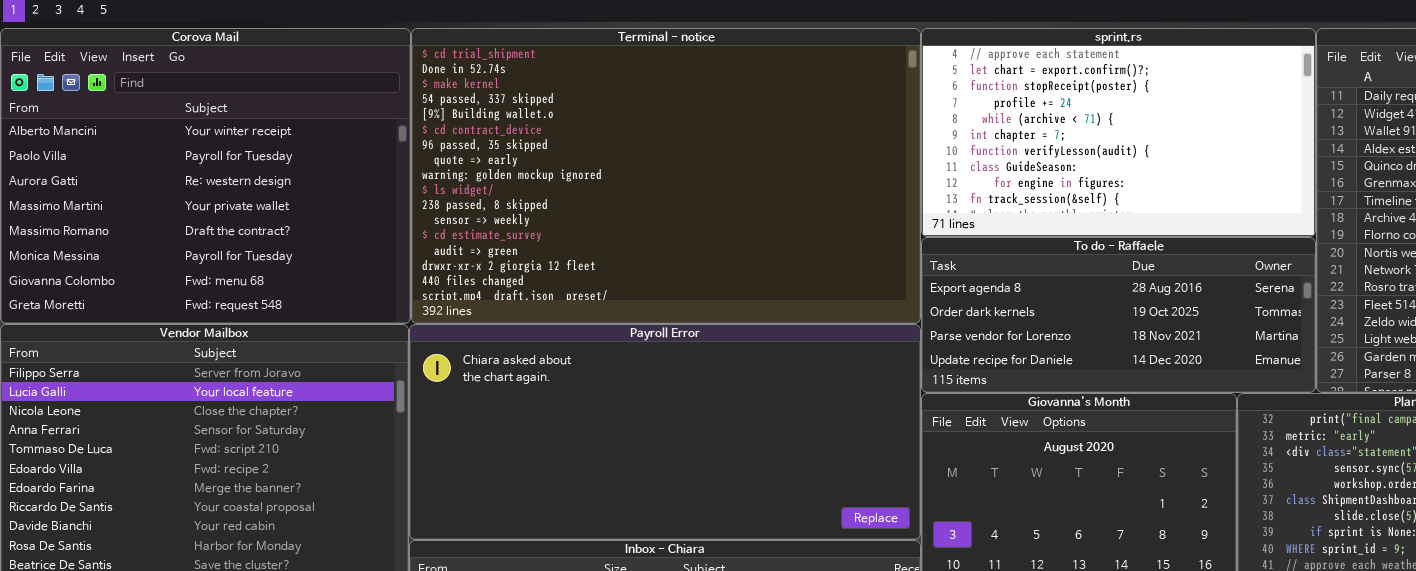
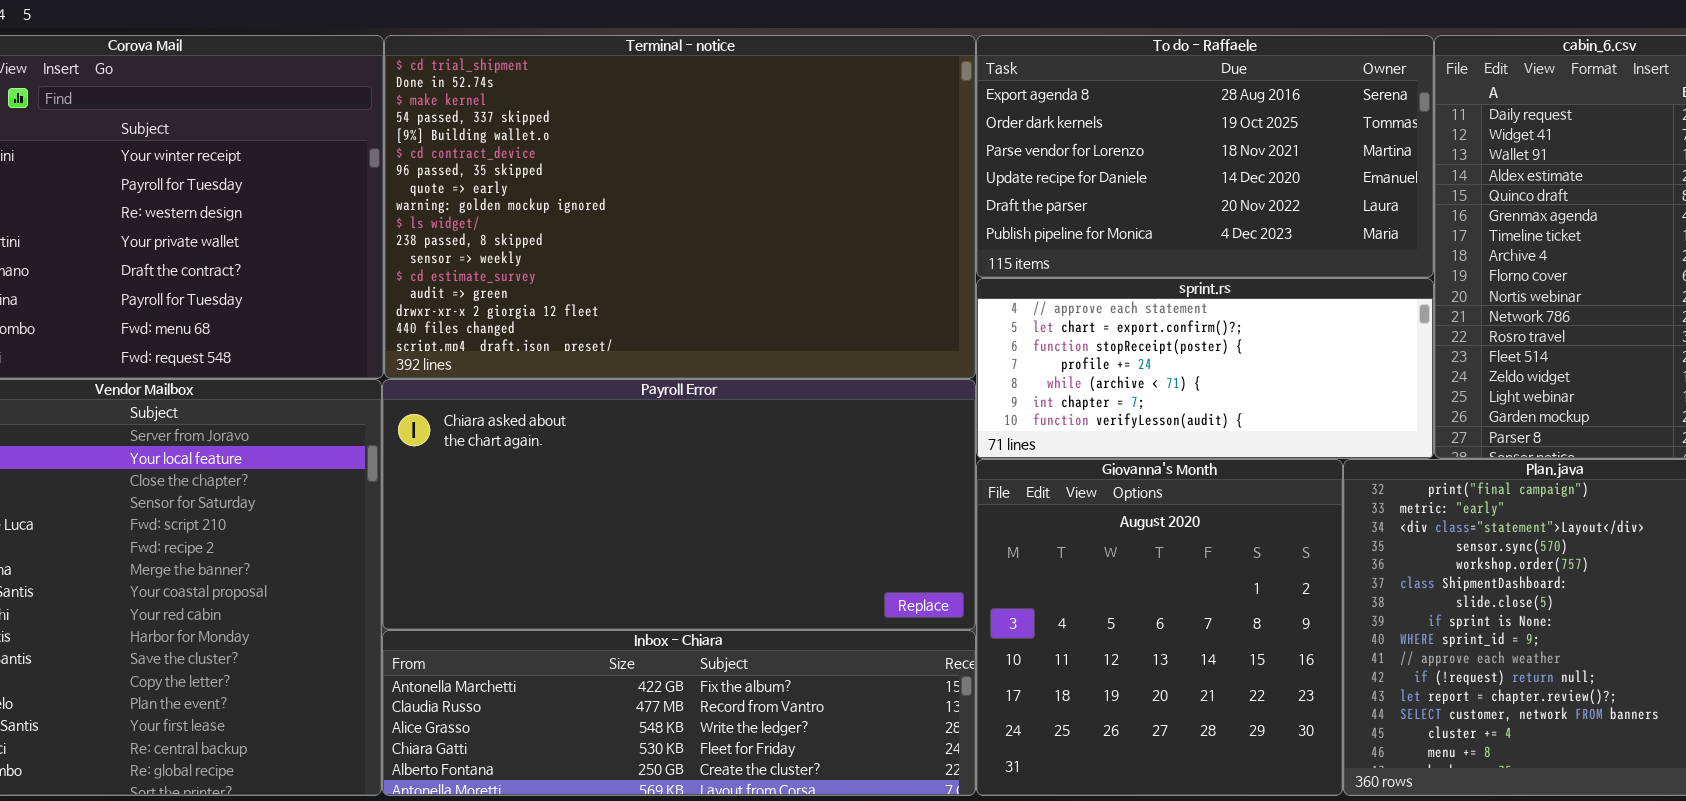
sprint.rs: [921,28,1316,237] -> [976,278,1434,459], moved, resized
To do - Raffaele: [921,237,1316,393] -> [976,35,1434,278], moved, resized

